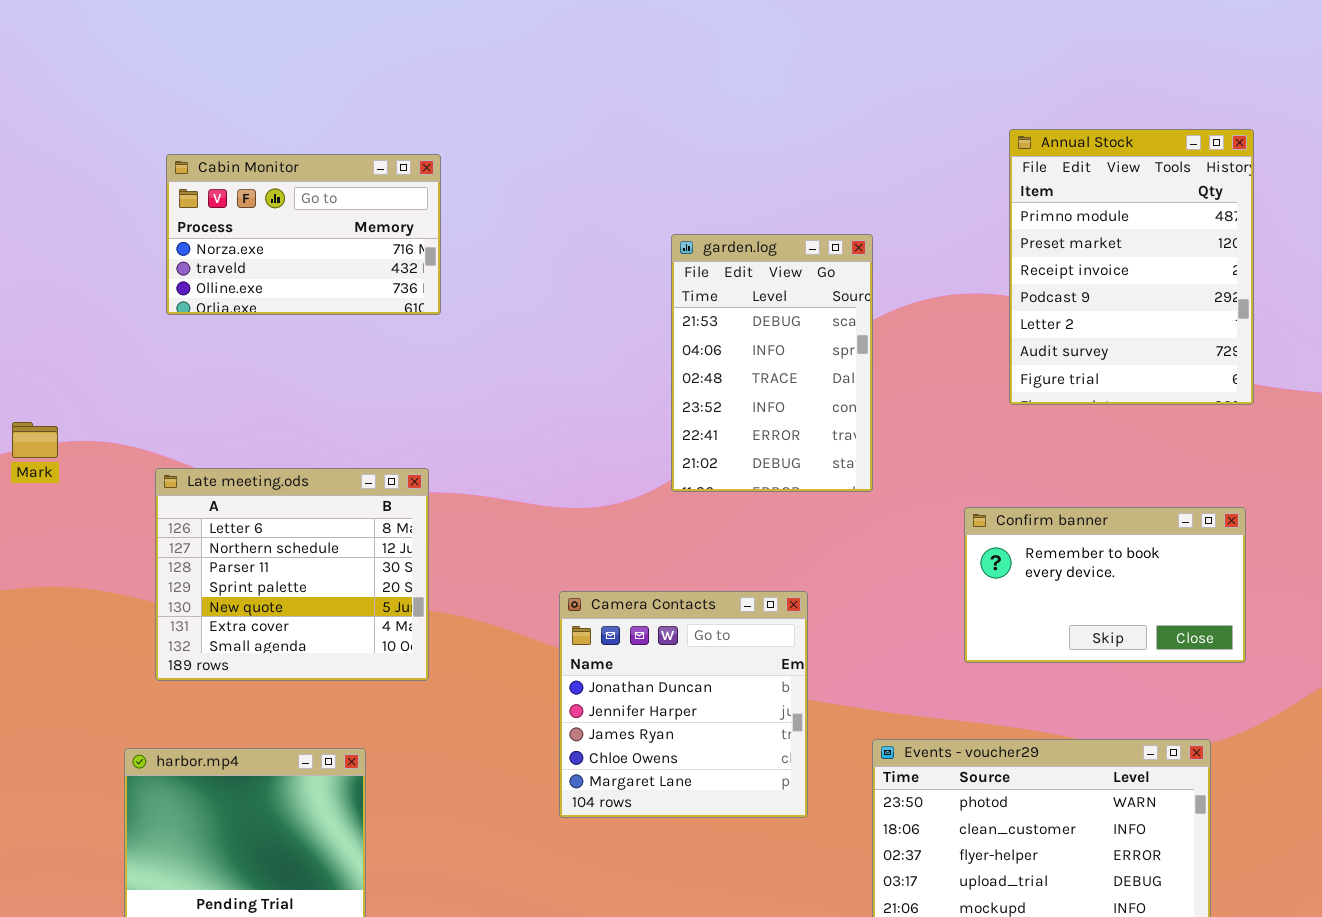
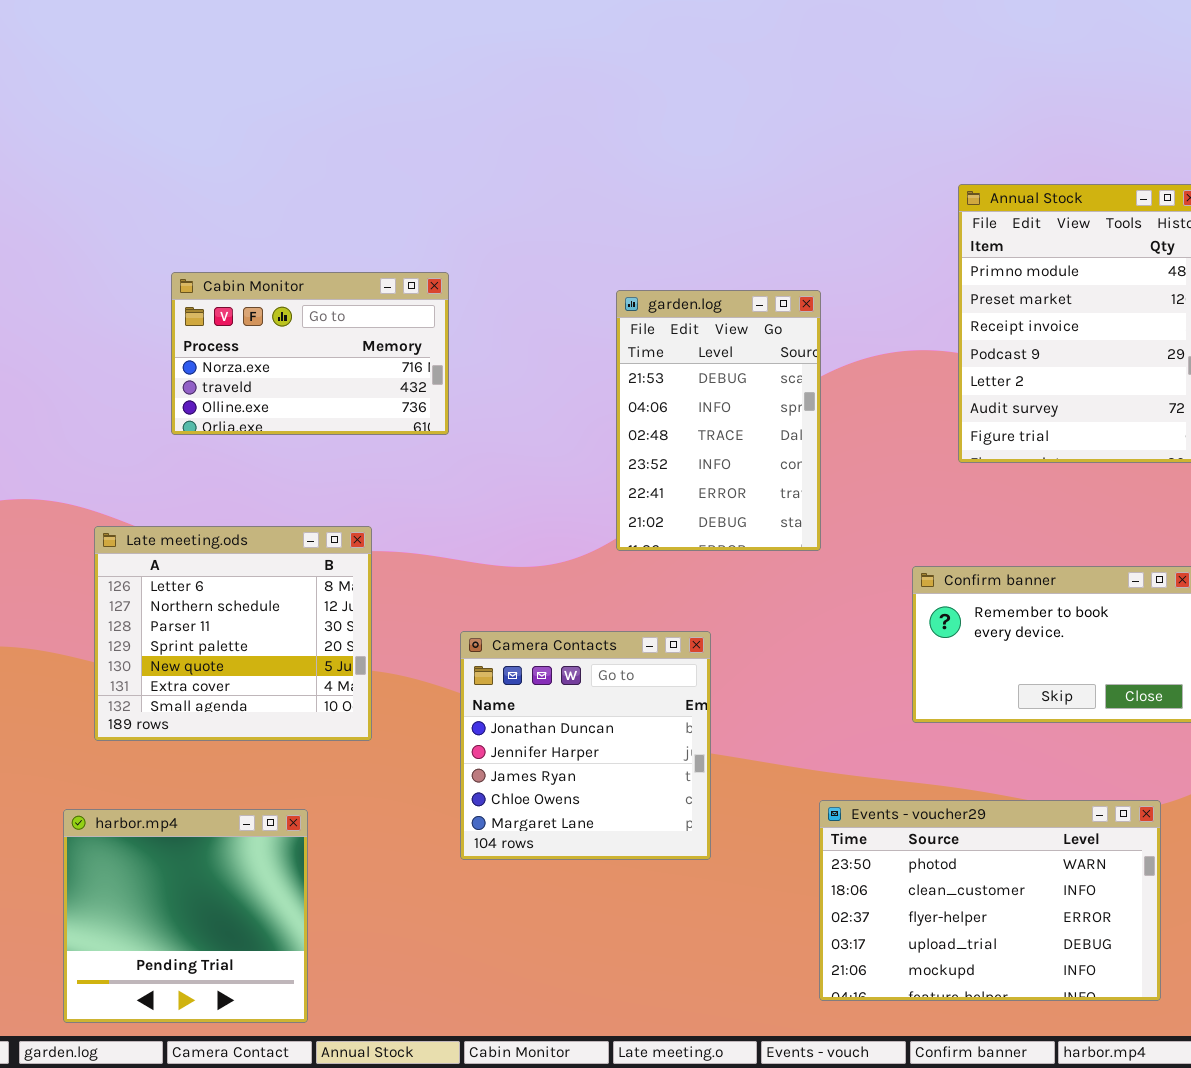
Cabin Monitor: [166,154,441,315] -> [171,272,449,435], moved
Camera Contacts: [559,591,808,818] -> [460,631,711,860], moved

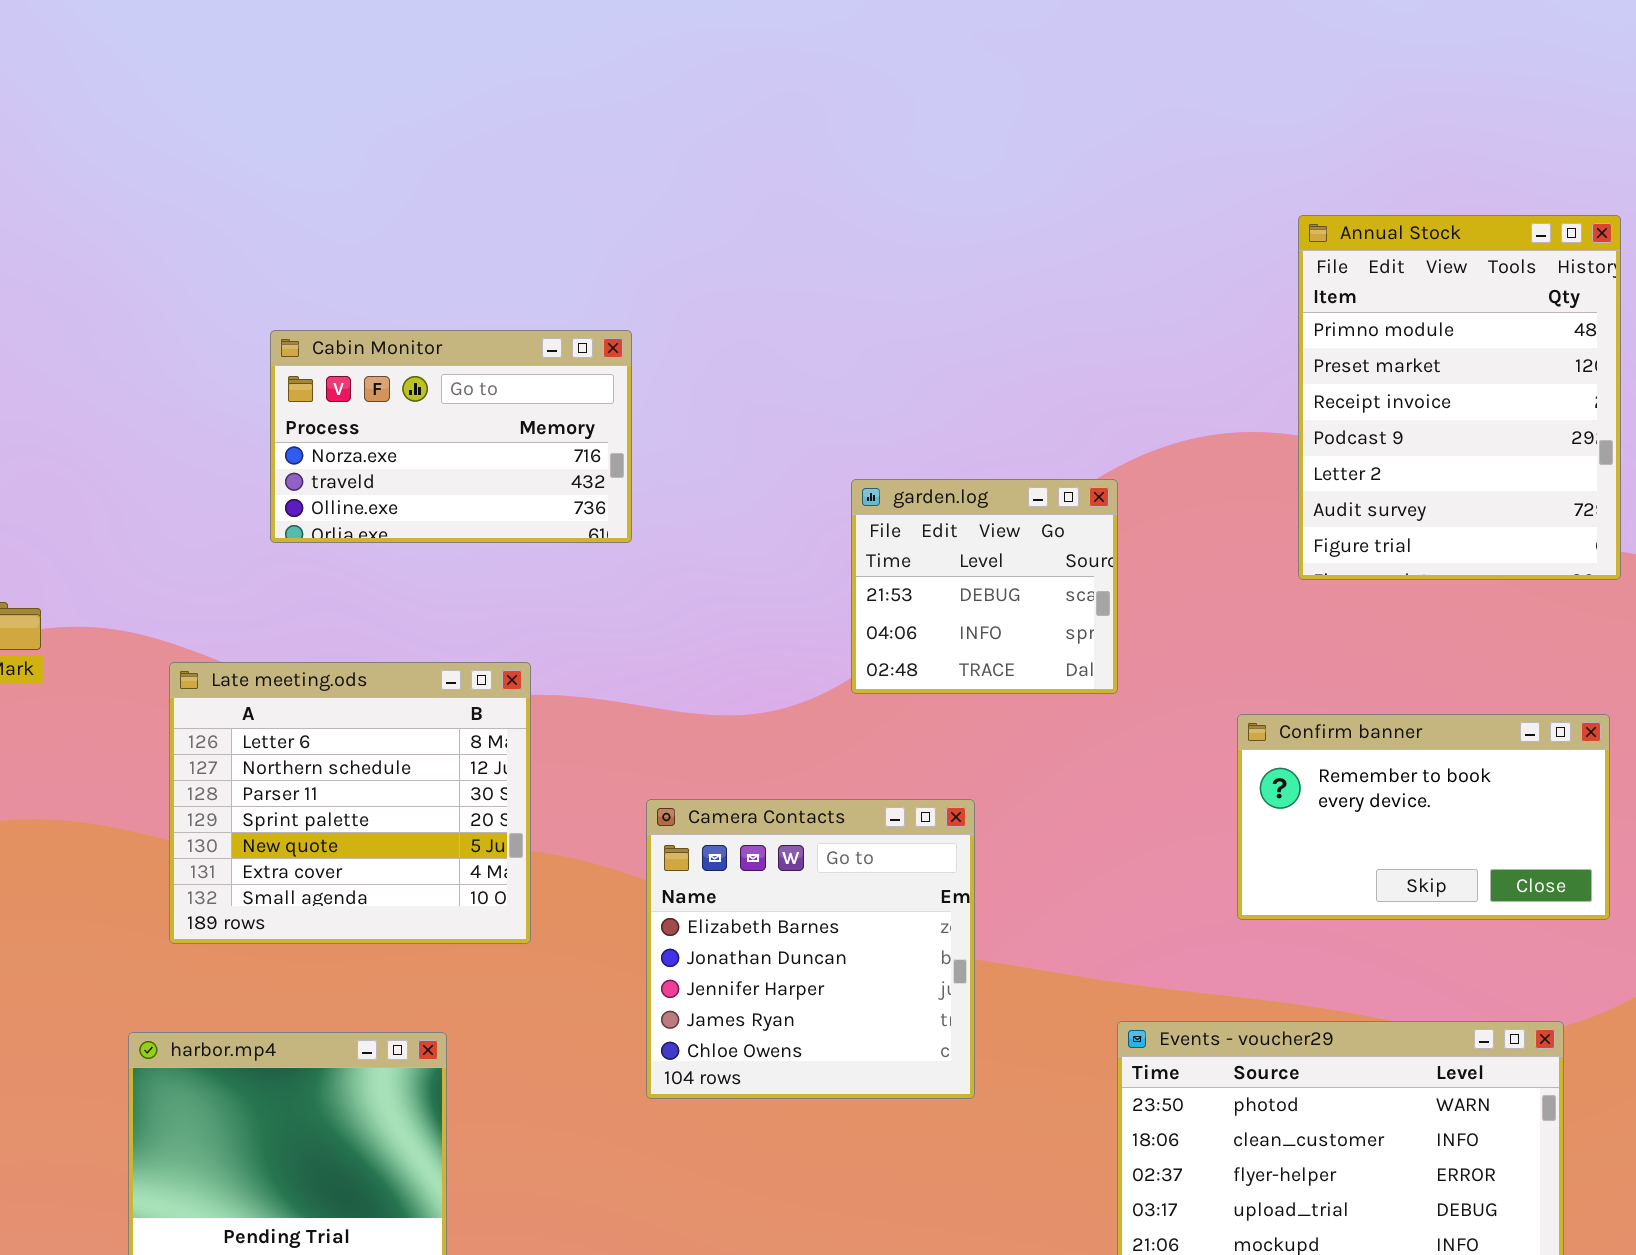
garden.log: [616,290,821,551] -> [851,479,1118,694], resized
Camera Contacts: [460,631,711,860] -> [646,799,975,1099], scrolled up 1 row

